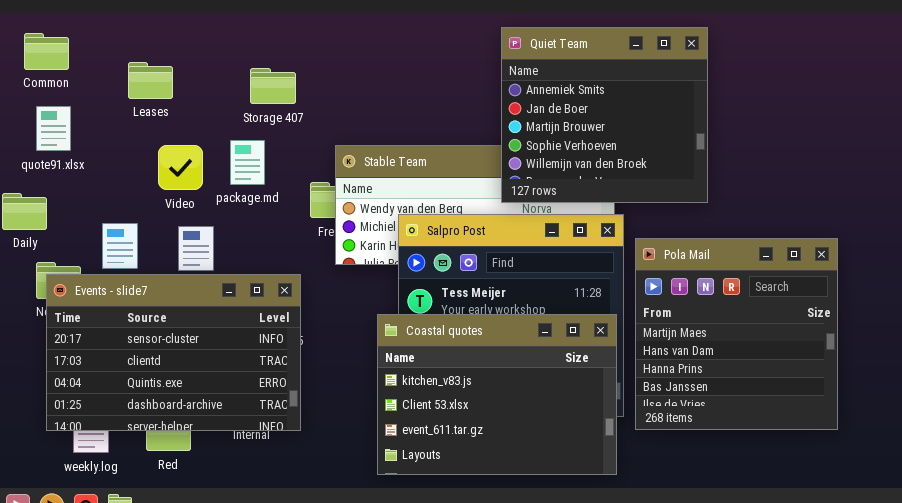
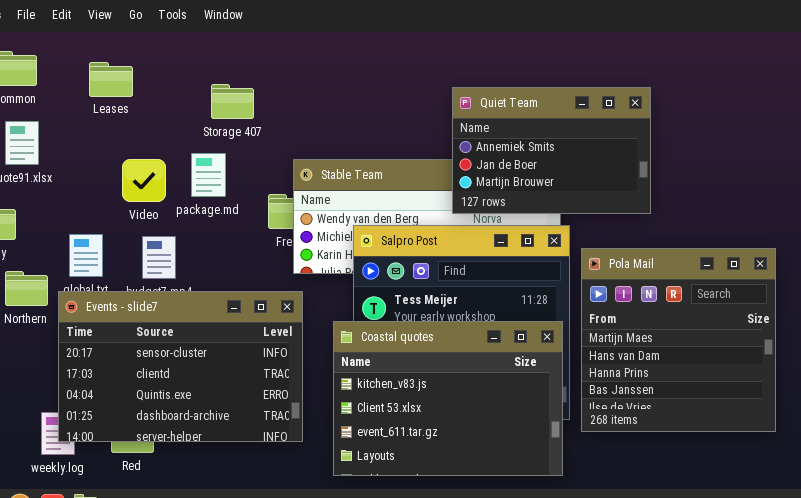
Quiet Team: [501,27,708,203] -> [452,87,651,214], resized
Leases: [128,62,173,99] -> [89,62,133,97], moved
Events - slide7: [46,274,301,431] -> [58,291,303,442], moved

